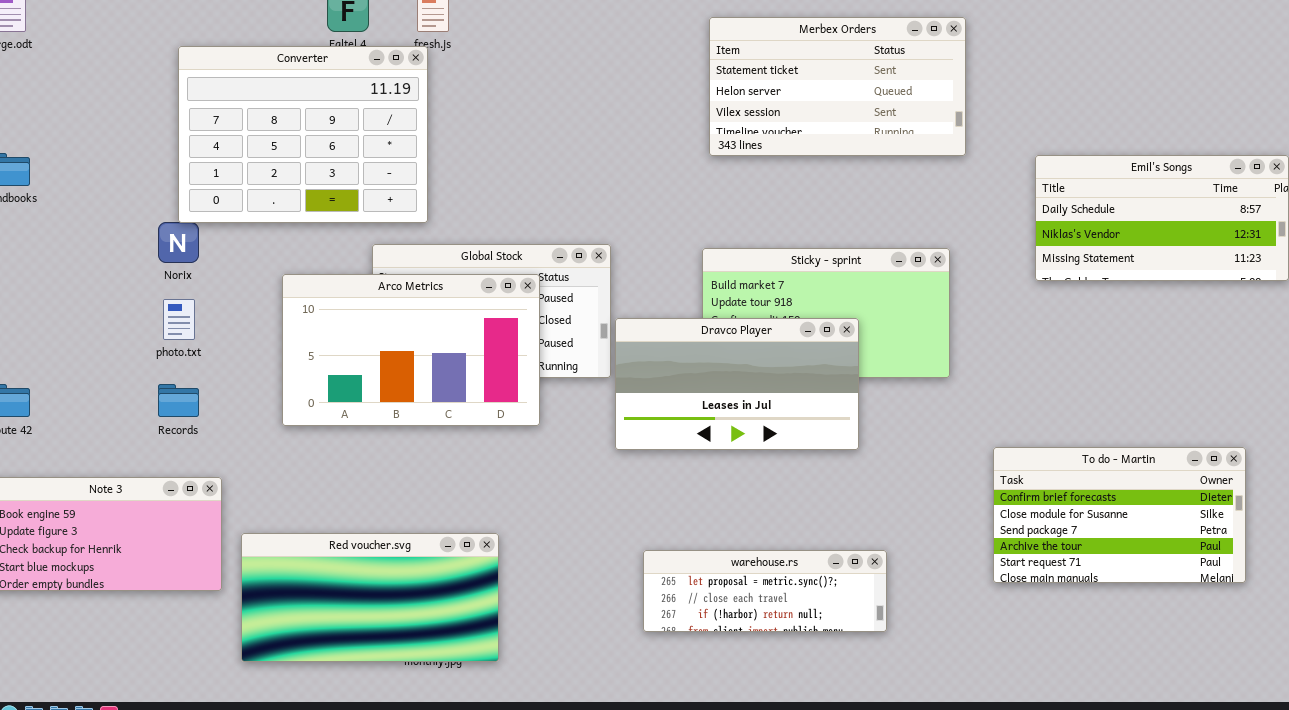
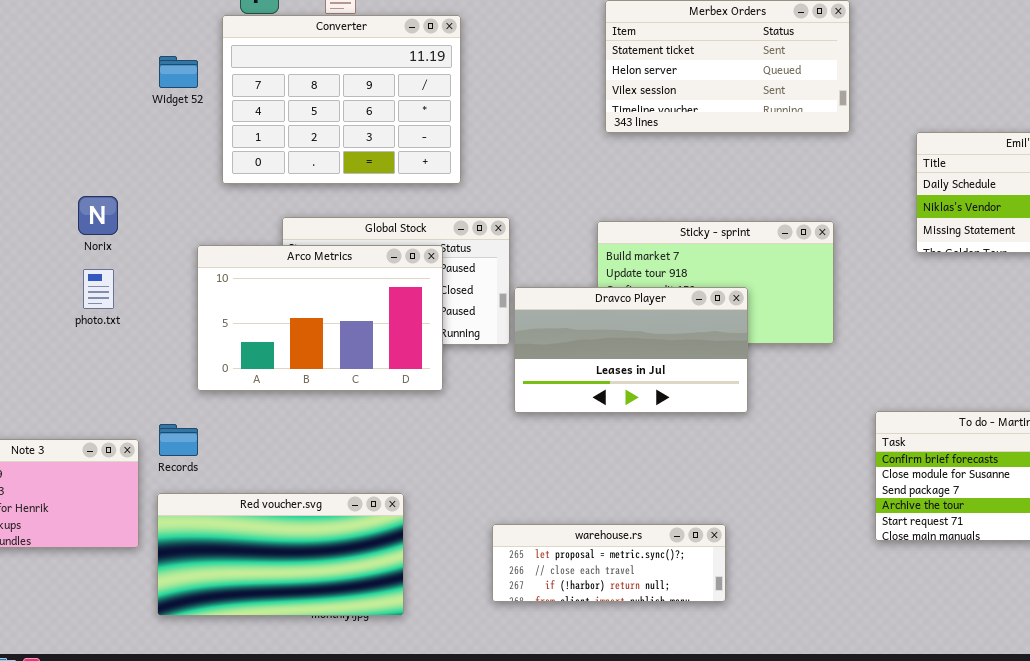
Converter: [178,46,428,223] -> [222,15,461,184], moved
Records: [158,384,199,417] -> [159,424,198,456], moved
warehouse.rs: [643,550,887,632] -> [492,524,726,602], moved

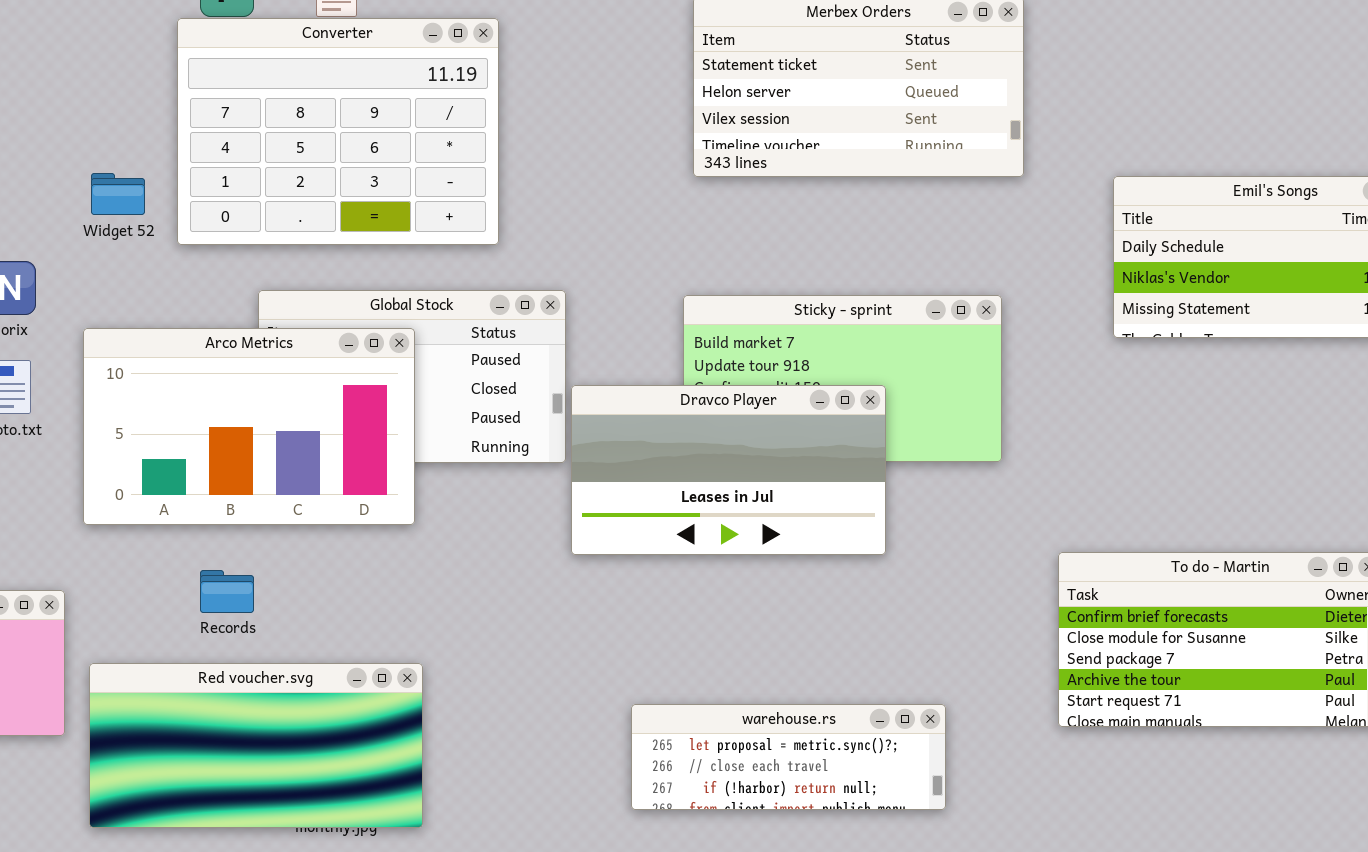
Widget 52: [159,56,198,88] -> [91,173,145,215], moved
Arco Metrics: [197,245,443,391] -> [83,328,415,525], moved
Records: [159,424,198,456] -> [200,570,254,613], moved
warehouse.rs: [492,524,726,602] -> [631,704,946,810], moved

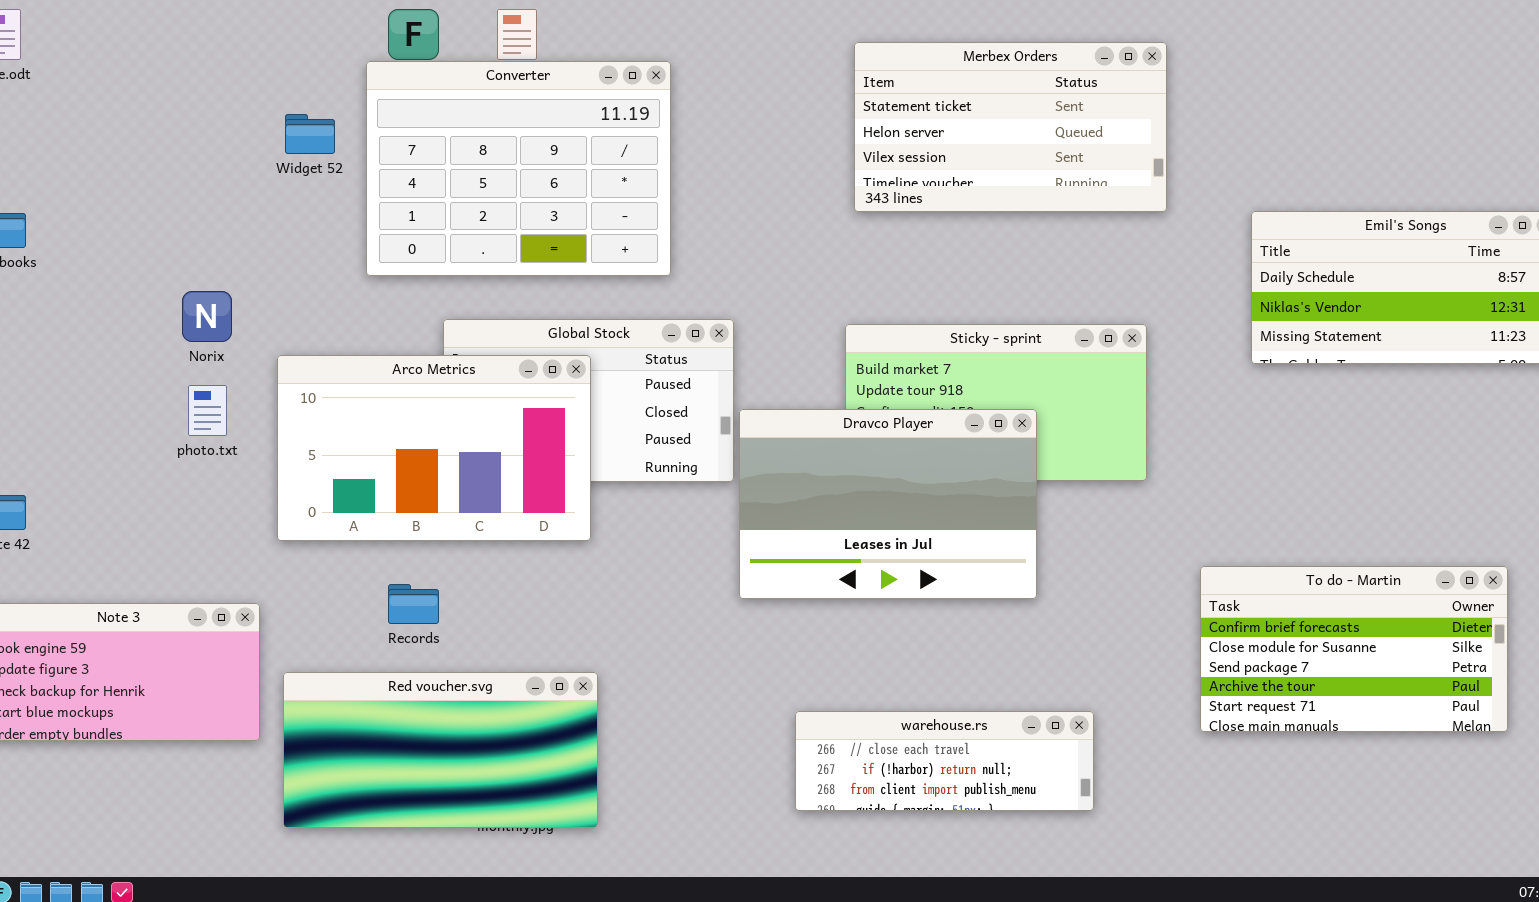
Widget 52: [91,173,145,215] -> [285,114,335,154], moved
Dravco Player: [571,385,886,555] -> [739,409,1037,599], resized
warehouse.rs: [631,704,946,810] -> [795,711,1094,811], scrolled down 1 row

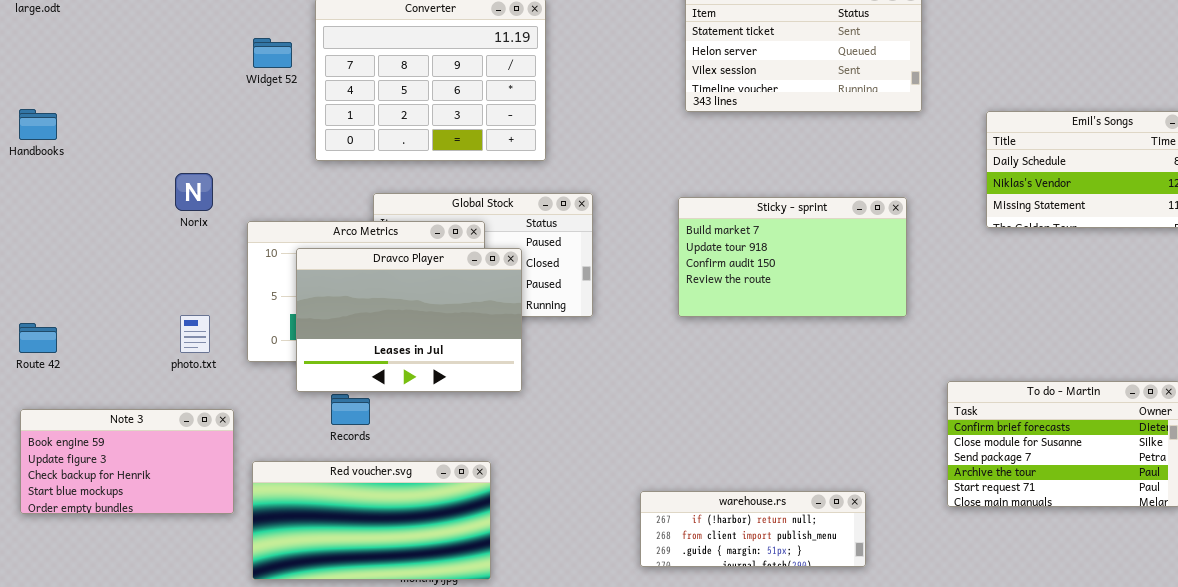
photo.txt: [188,385,227,436] -> [180,315,210,353], moved
Dravco Player: [739,409,1037,599] -> [296,248,522,392], moved
warehouse.rs: [795,711,1094,811] -> [640,491,866,567], scrolled down 1 row

